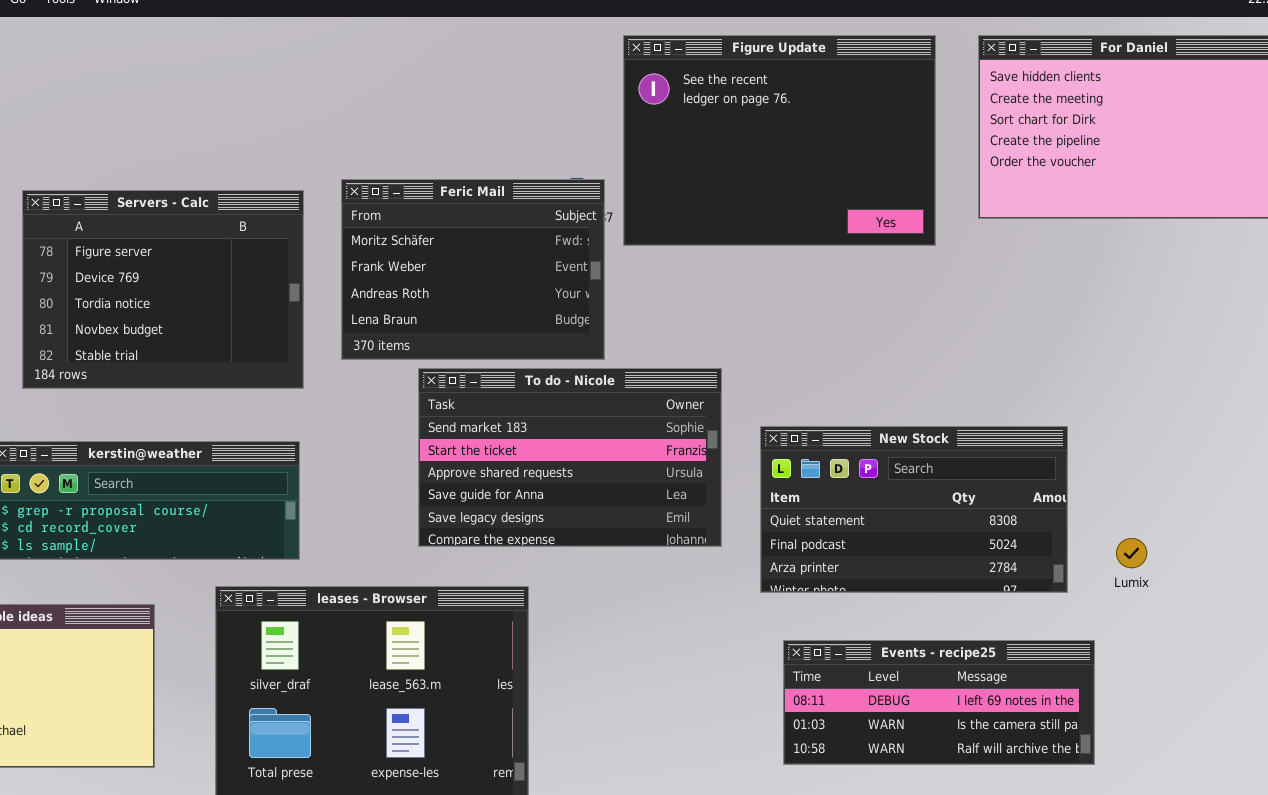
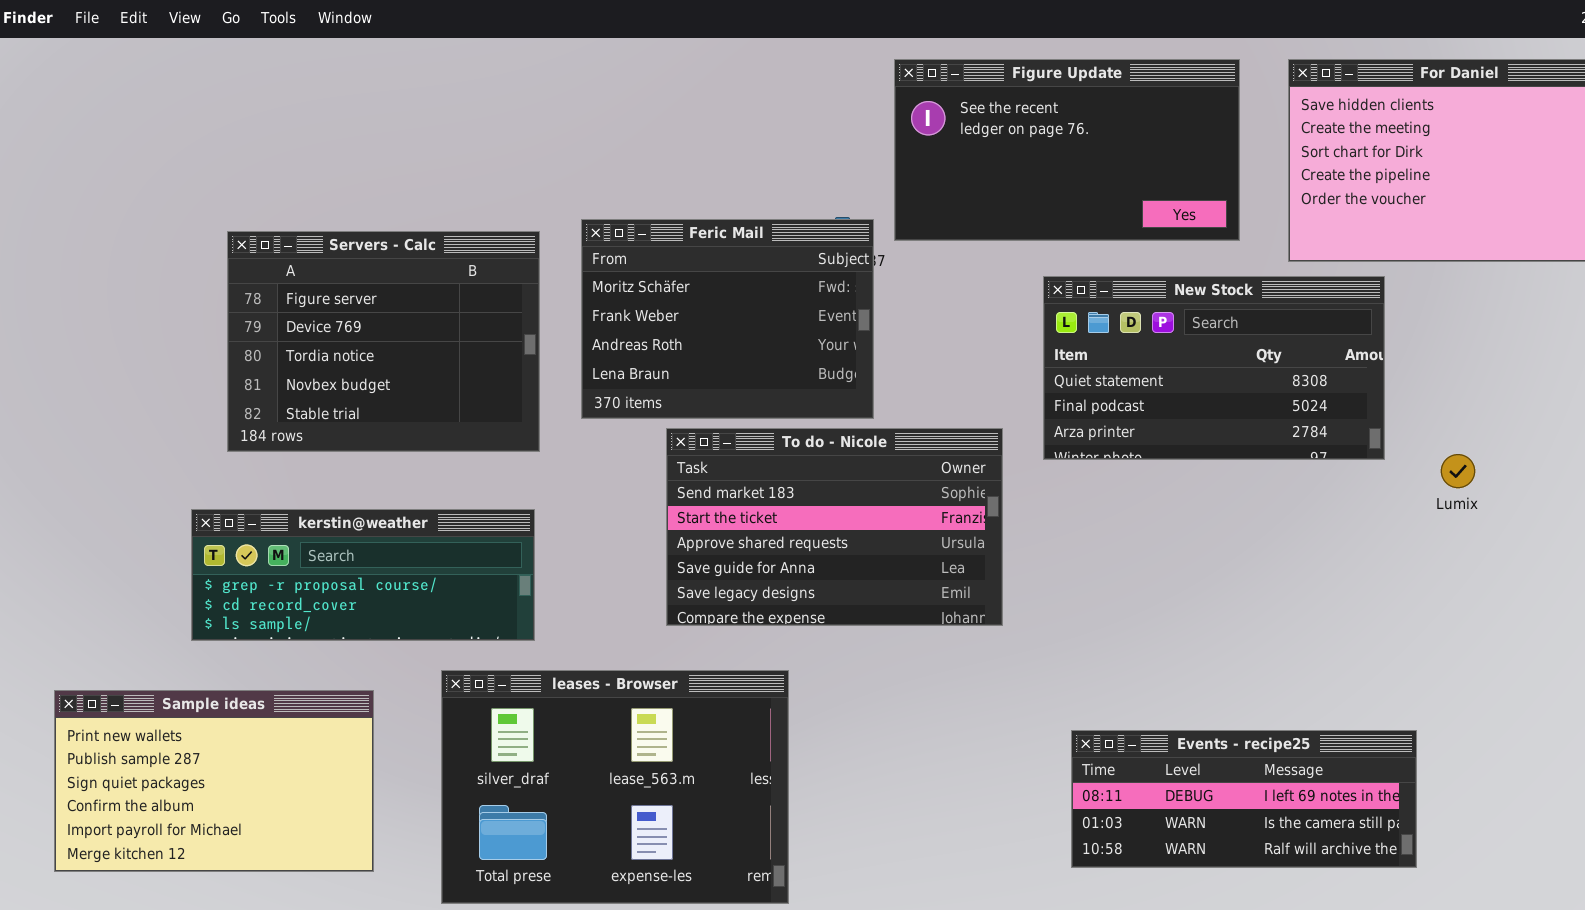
Figure Update: [623,35,936,246] -> [894,59,1240,241], resized
New Stock: [760,426,1068,593] -> [1043,276,1385,460], moved
Lumix: [1116,538,1147,568] -> [1441,454,1475,488], moved

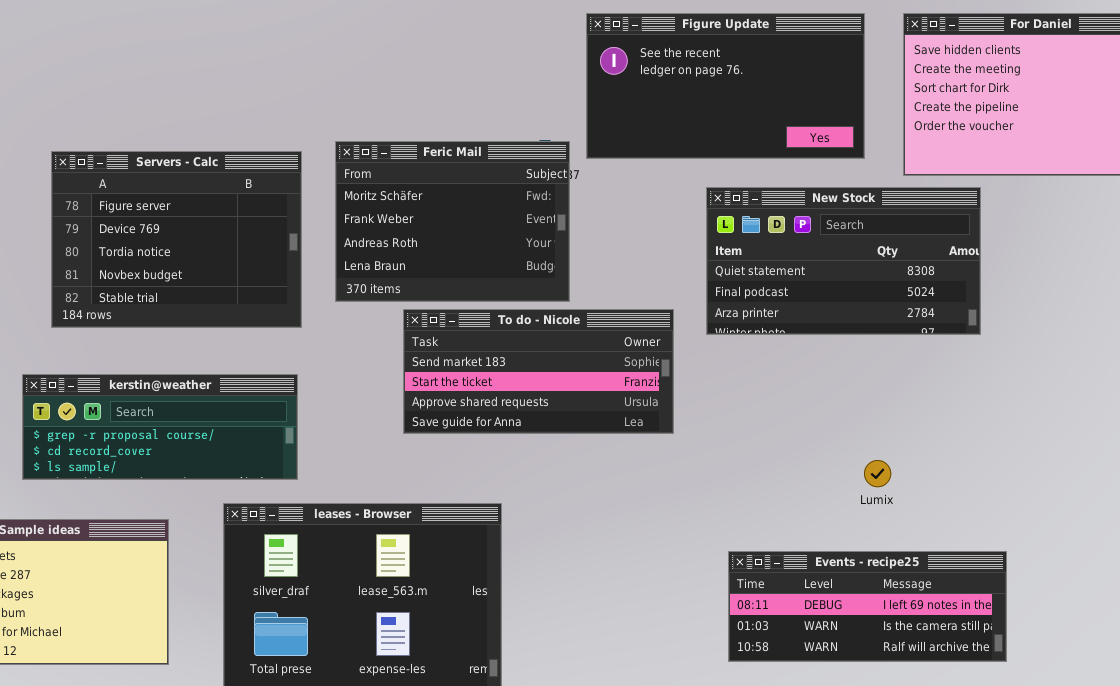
To do - Nicole: [666,428,1003,626] -> [403,309,674,434], resized
Lumix: [1441,454,1475,488] -> [864,460,891,487], moved

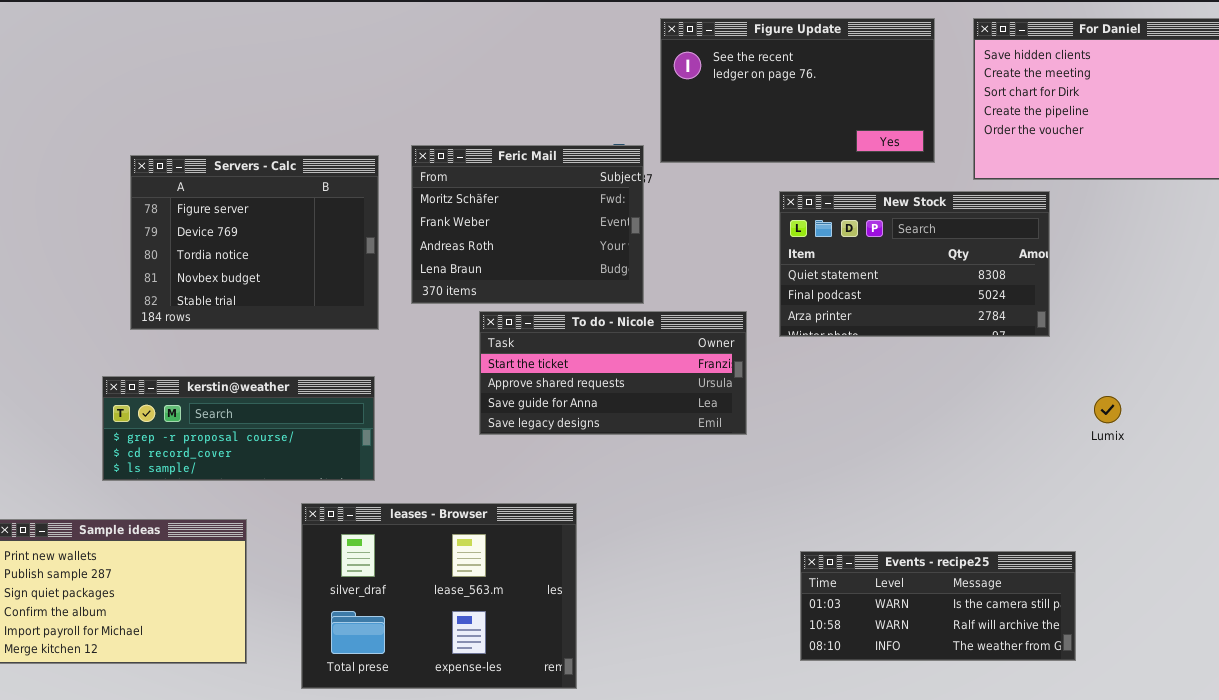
To do - Nicole: [403,309,674,434] -> [479,311,747,435], scrolled down 1 row
Lumix: [864,460,891,487] -> [1094,396,1121,423], moved
Events - recipe25: [728,551,1007,662] -> [800,551,1076,661], scrolled down 1 row

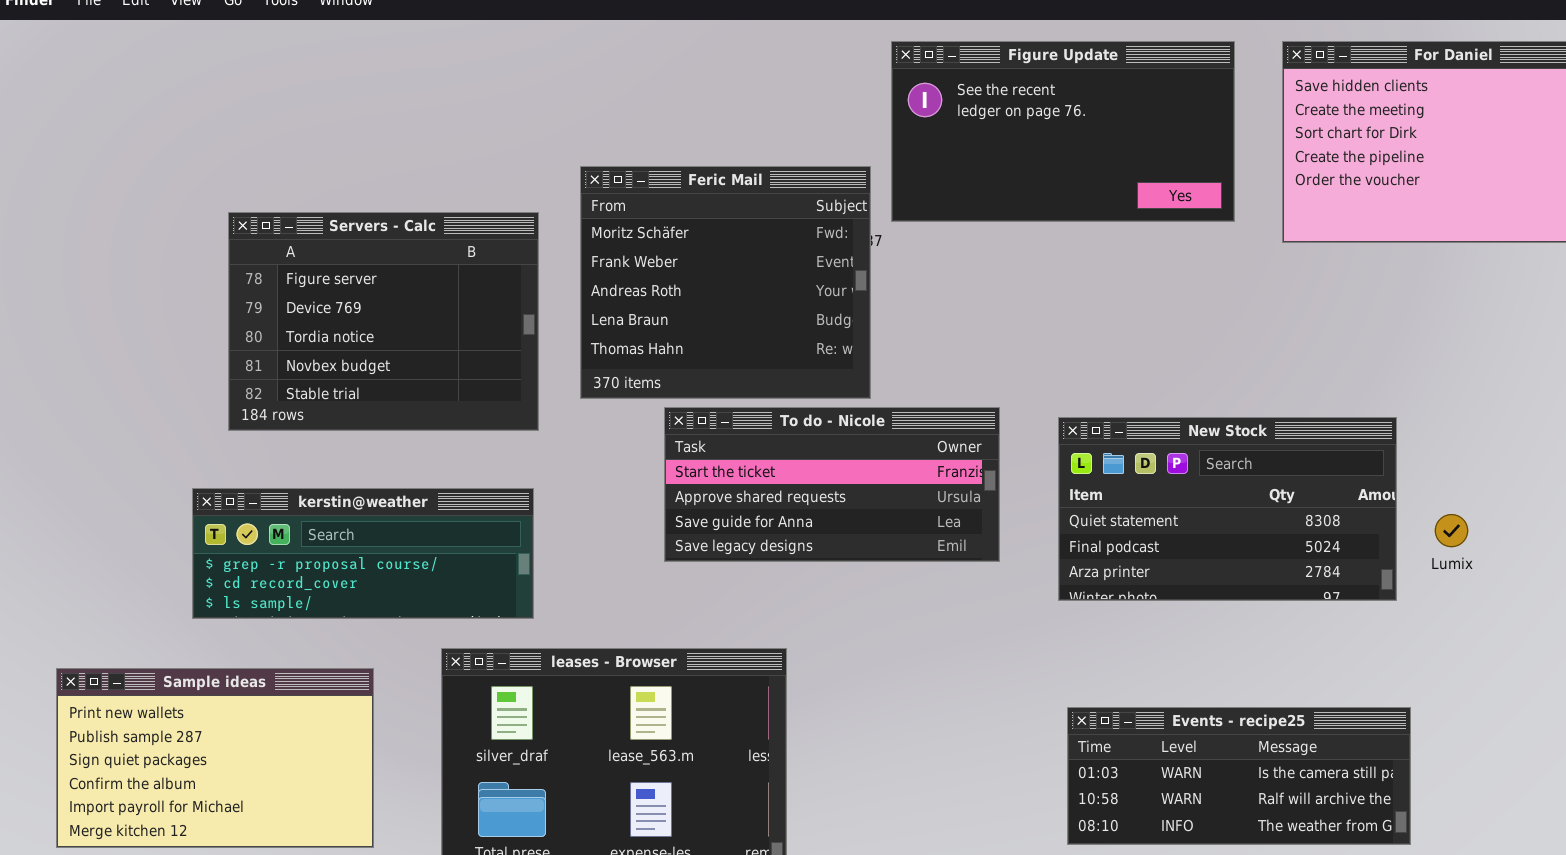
Feric Mail: [411,145,644,304] -> [580,166,871,399], resized
New Stock: [779,191,1050,337] -> [1058,417,1397,601], moved

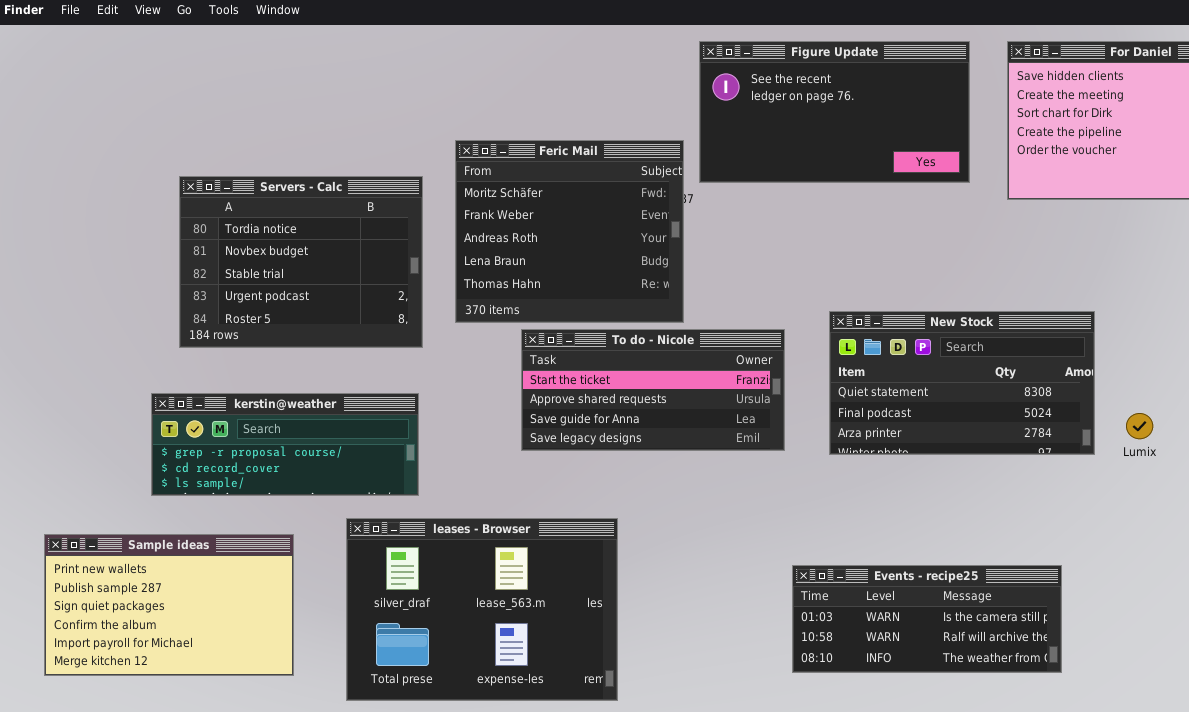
Servers - Calc: [228,212,539,431] -> [179,176,423,348], scrolled down 2 rows
New Stock: [1058,417,1397,601] -> [829,311,1095,455], moved
Events - recipe25: [1067,707,1411,845] -> [792,565,1062,673], moved

